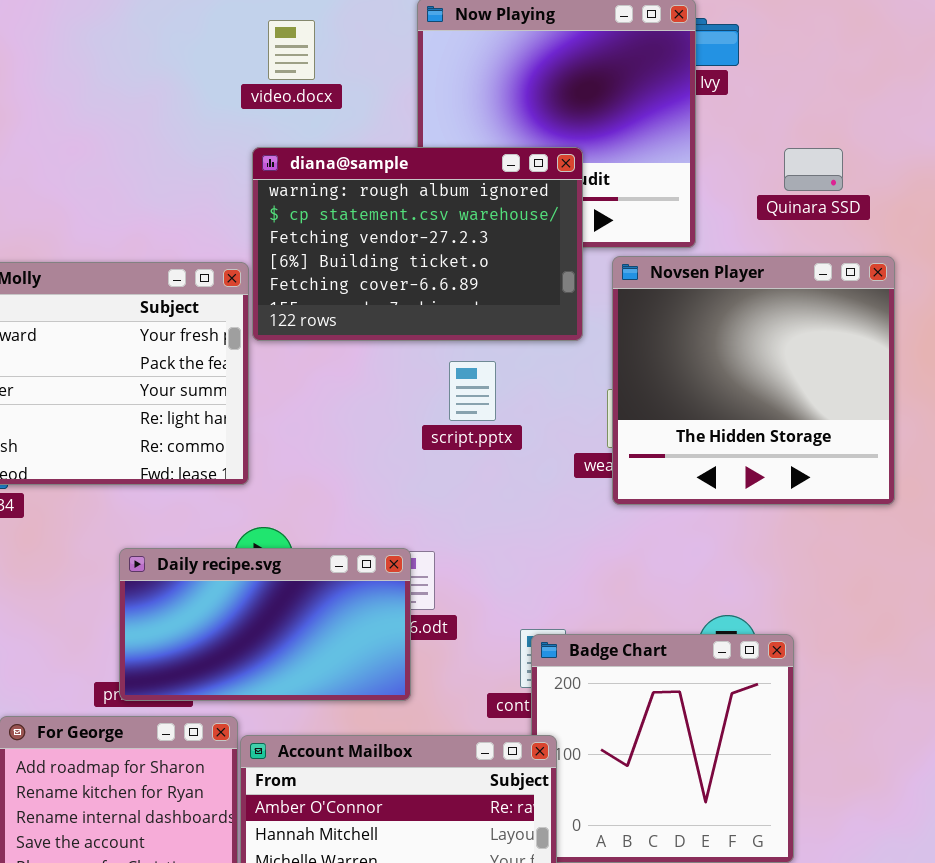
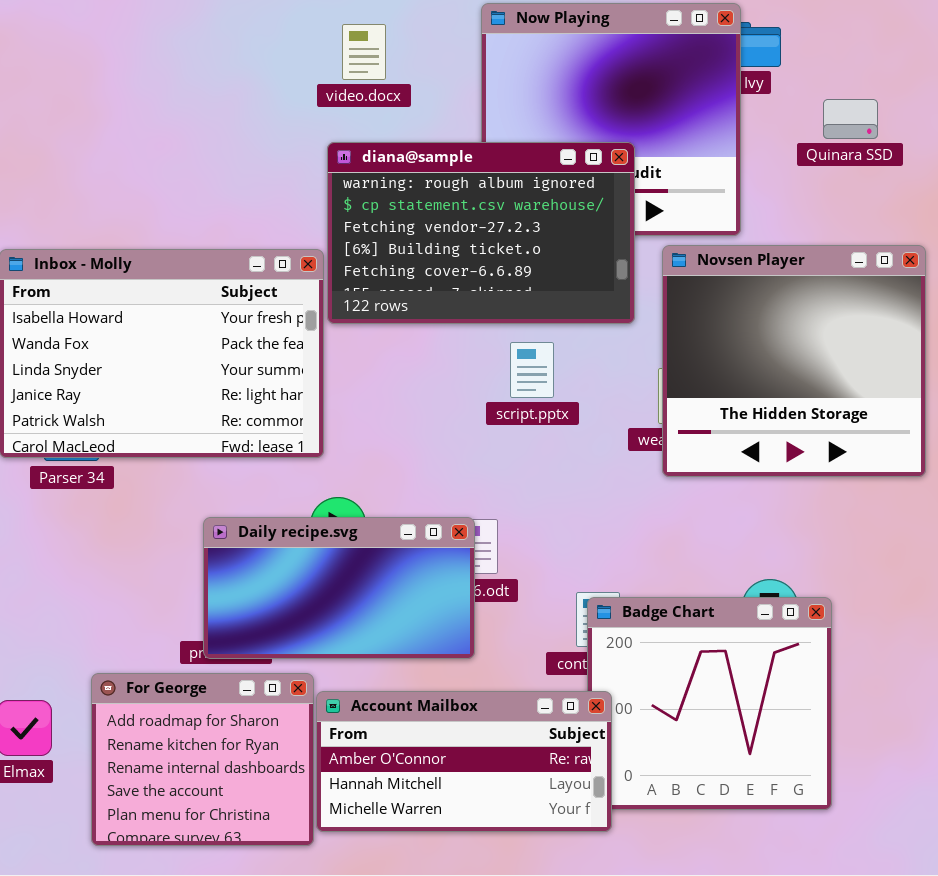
Quinara SSD: [784,148,843,191] -> [823,99,878,139], moved

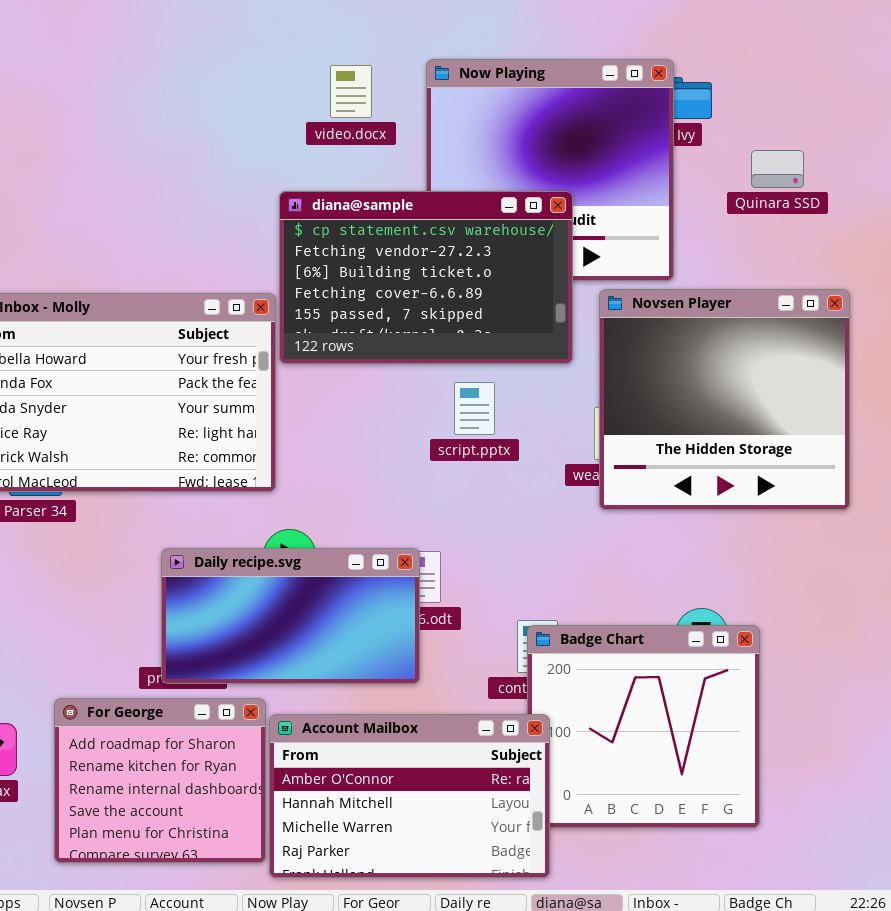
video.docx: [342,24,386,80] -> [330,65,372,118], moved
diana@sample: [327,142,635,324] -> [279,191,573,364], scrolled down 1 row
Account Mailbox: [316,691,612,832] -> [269,714,550,878], resized

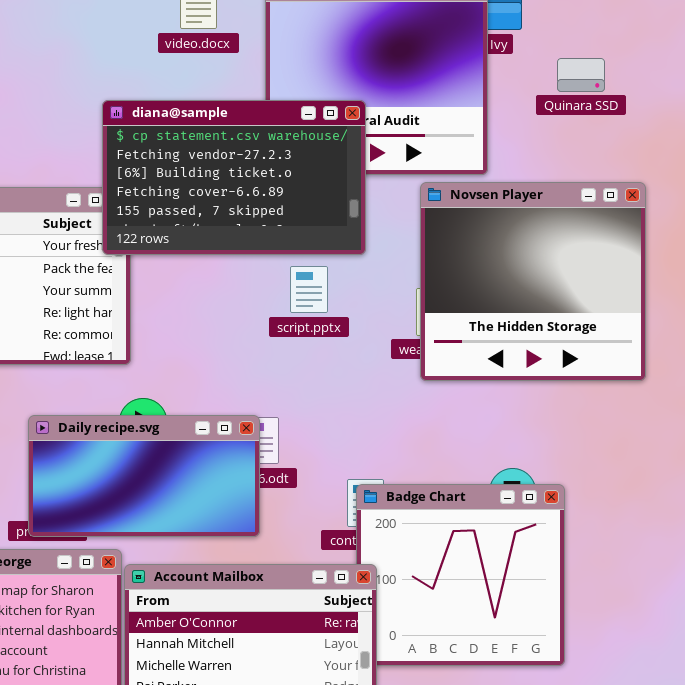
diana@sample: [279,191,573,364] -> [102,100,366,255], moved

